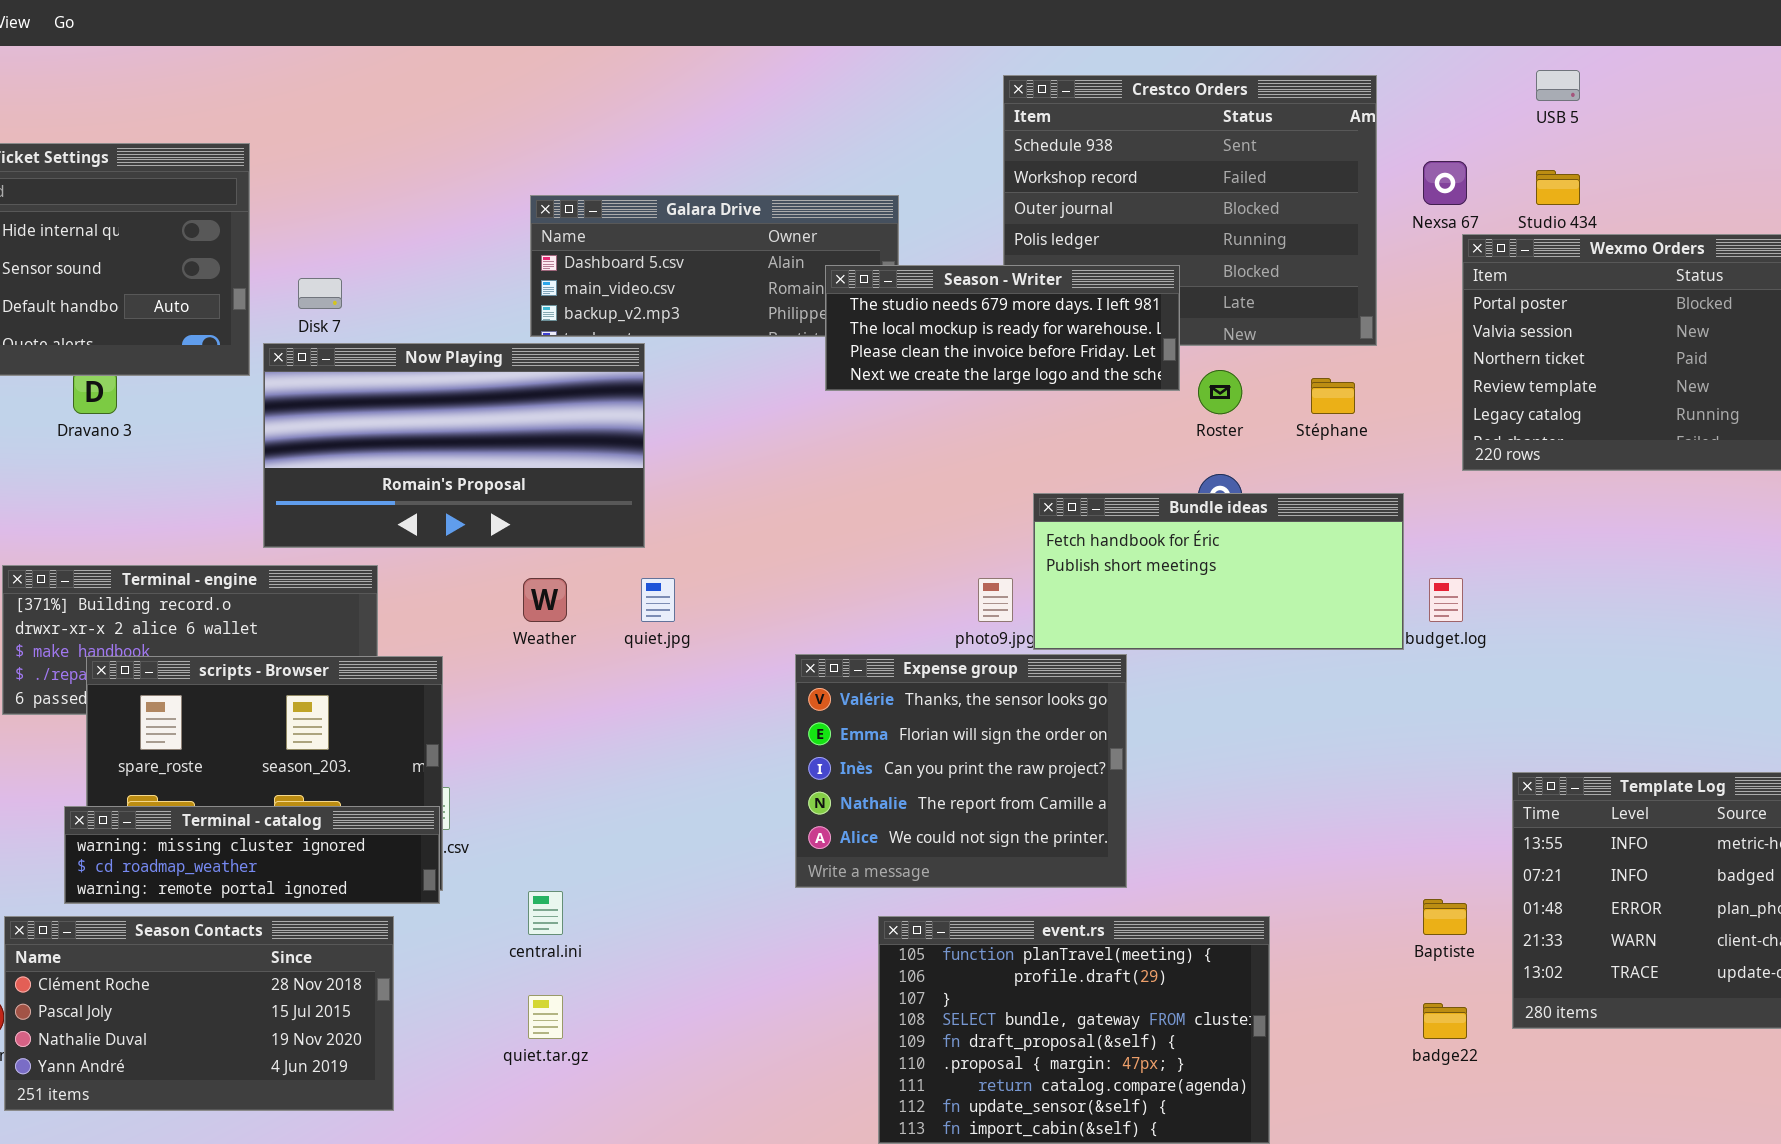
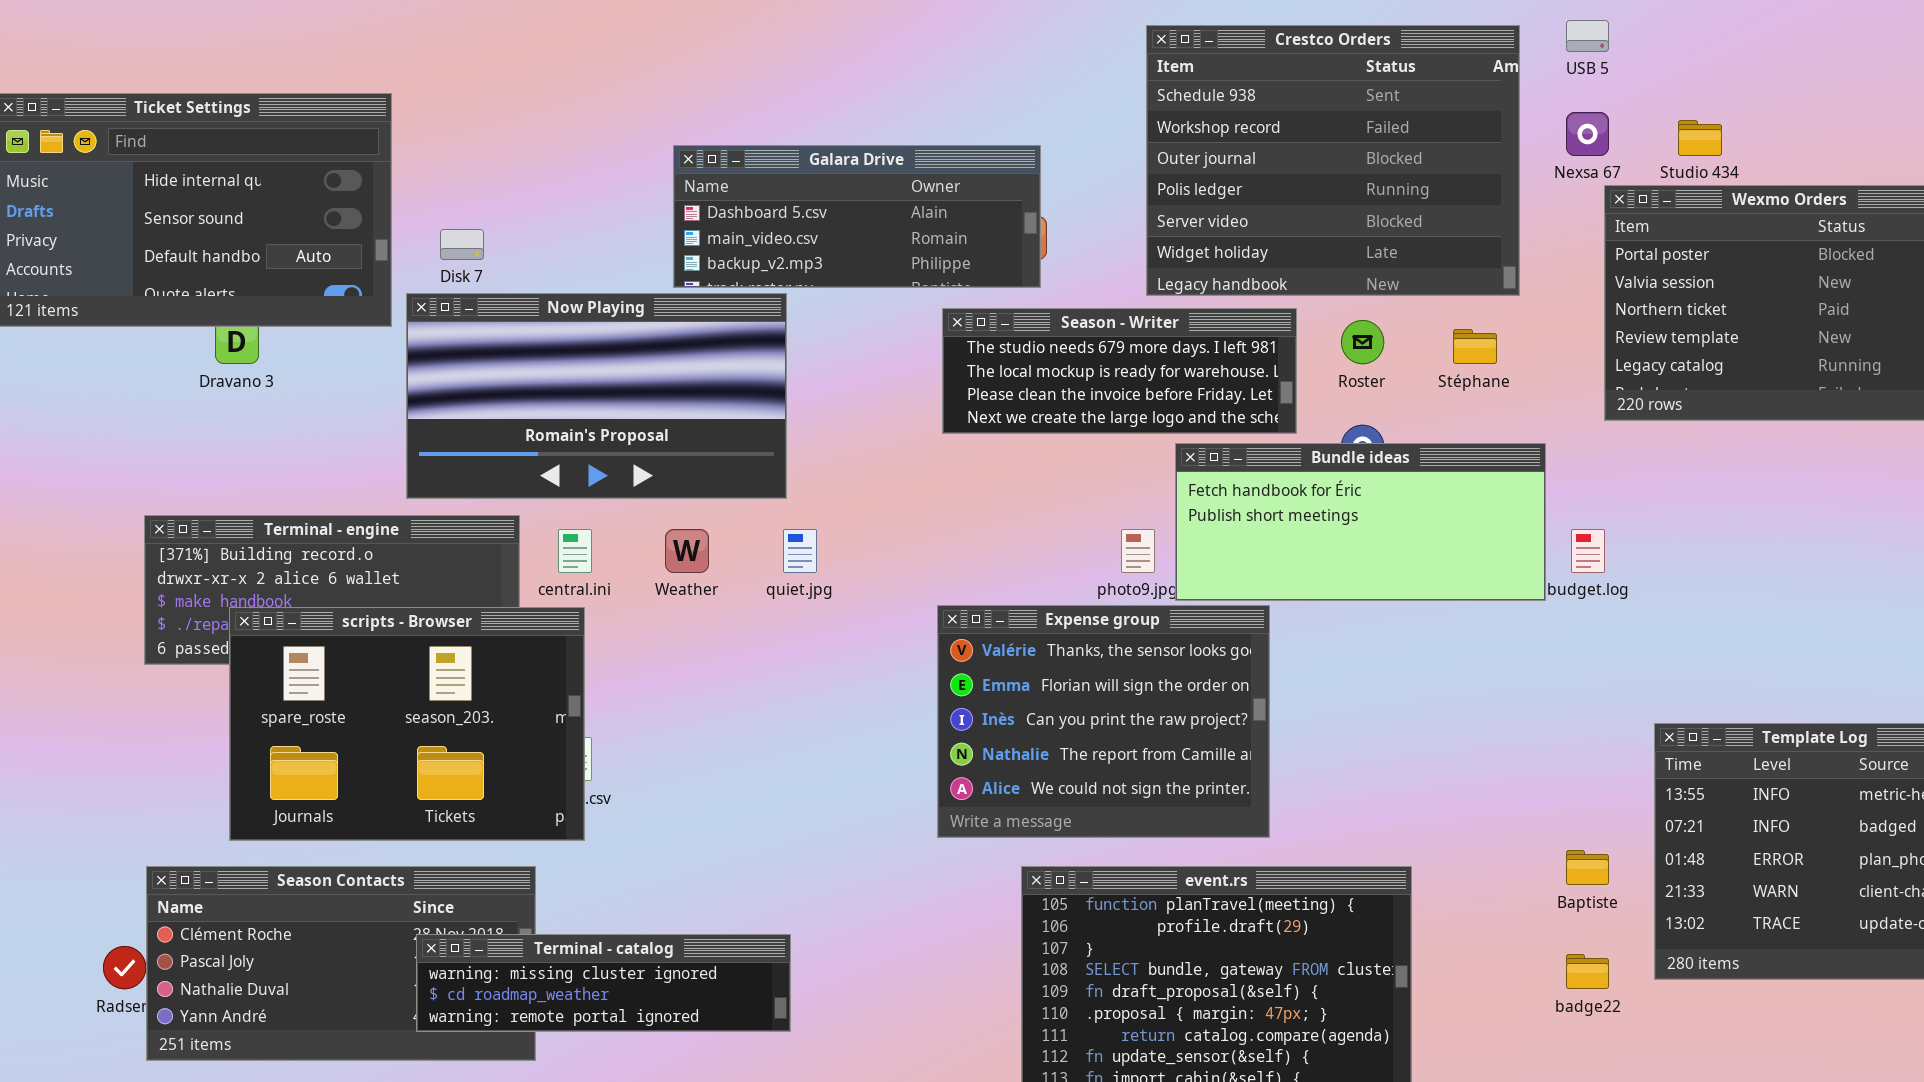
USB 5: [1536,70,1580,101] -> [1566,20,1609,52], moved
Season - Writer: [825,265,1180,391] -> [942,308,1297,434], moved
Terminal - catalog: [64,806,440,904] -> [416,934,791,1032], moved
central.ini: [528,891,563,935] -> [558,529,592,573], moved

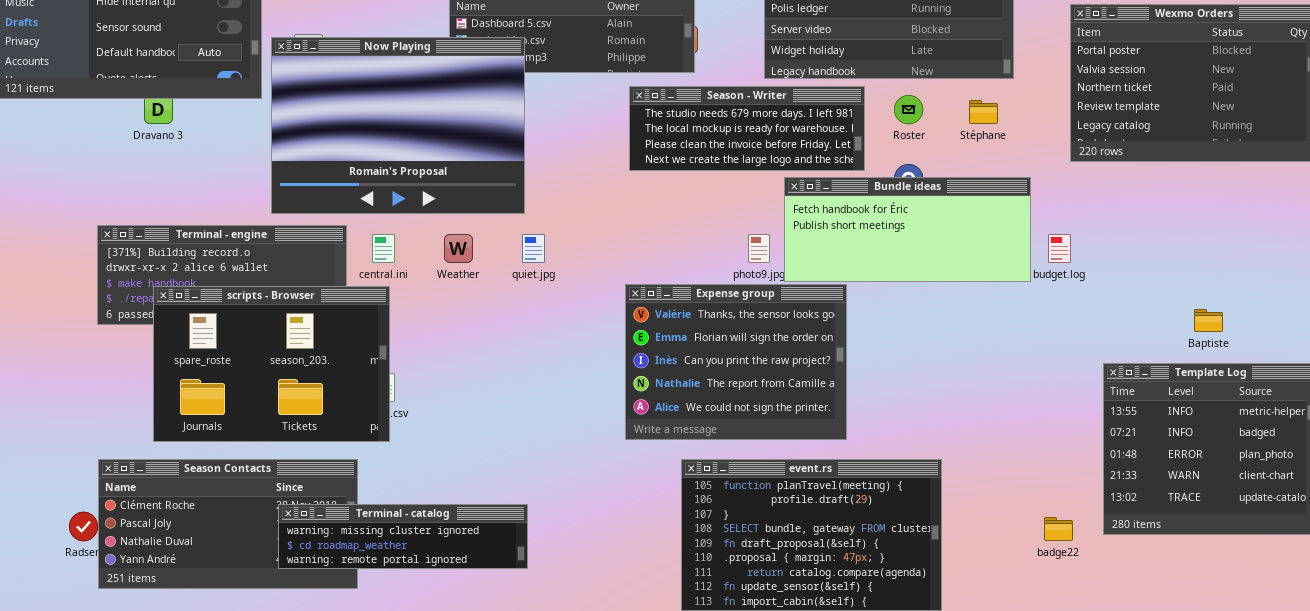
Now Playing: [406,293,787,499] -> [271,37,525,214], resized
Baptiste: [1566,850,1609,885] -> [1194,309,1223,332], moved

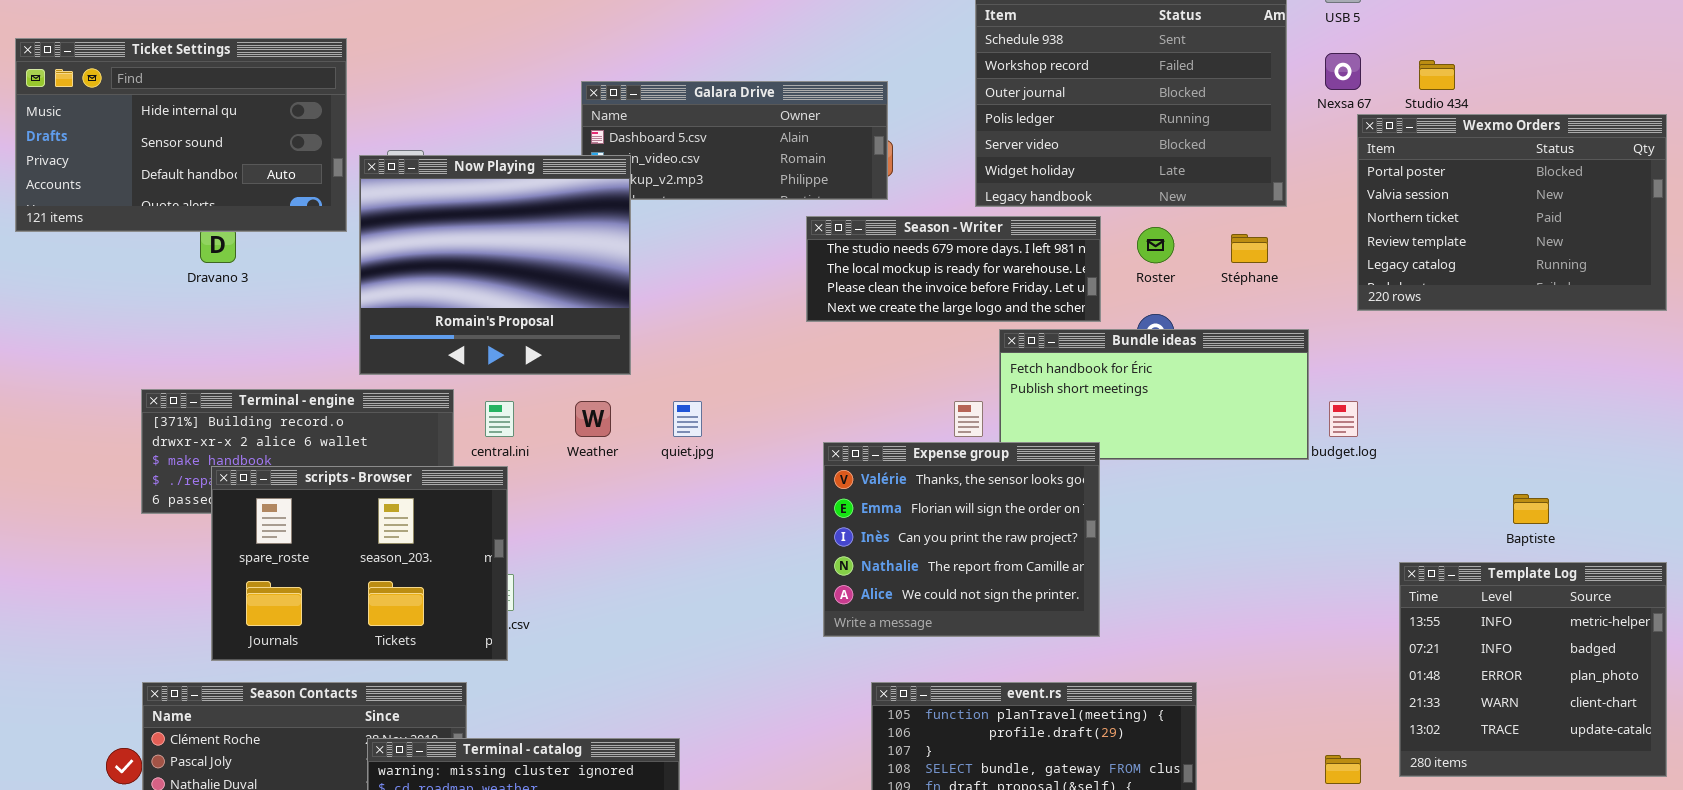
Now Playing: [271,37,525,214] -> [359,155,631,375], resized
Expense group: [625,284,847,440] -> [823,442,1100,637], moved

